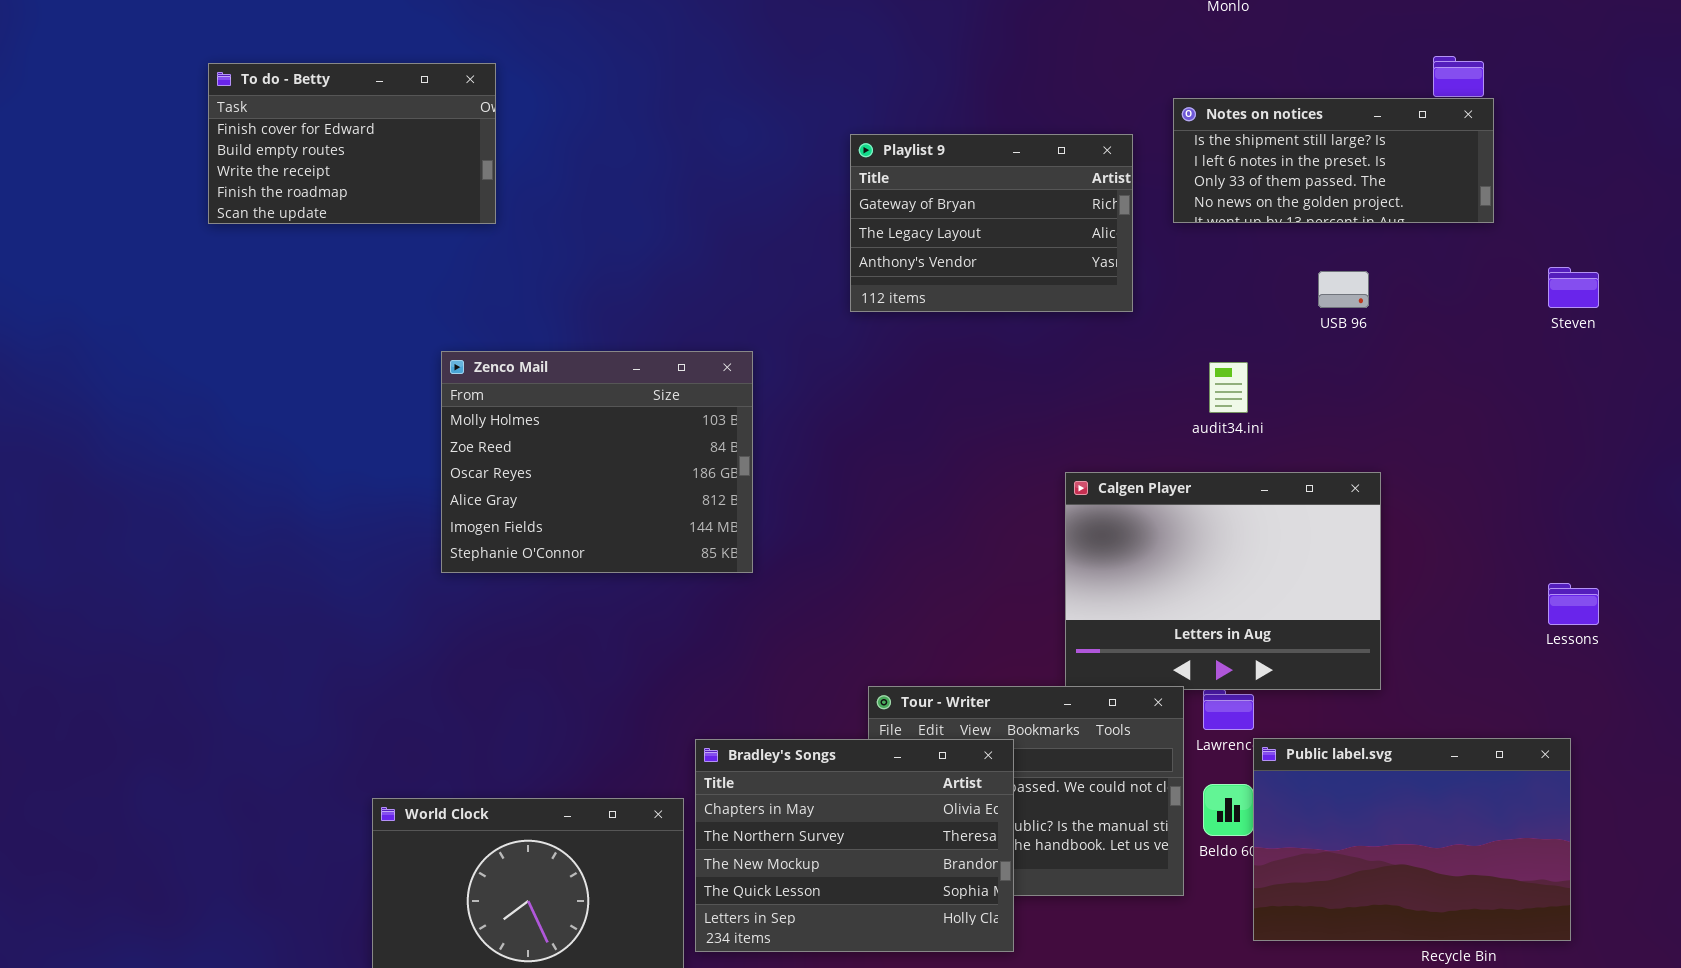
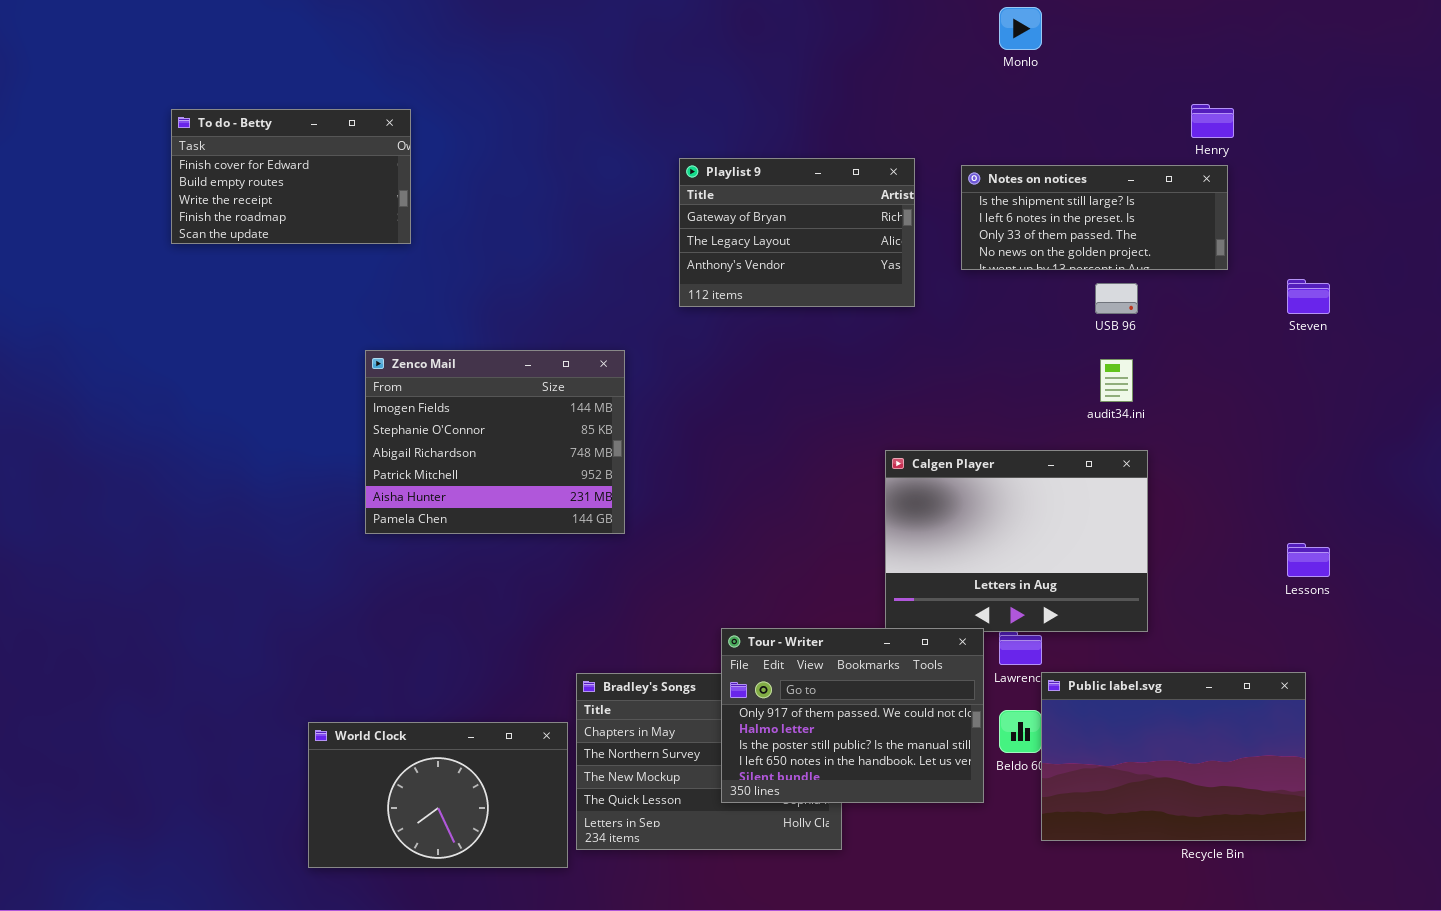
Notes on notices: [1173,98,1494,223] -> [961,165,1228,270], moved
Playlist 9: [850,134,1133,312] -> [679,158,915,307], moved
Zenco Mail: [441,351,753,573] -> [365,350,625,534], scrolled down 4 rows
audit34.ini: [1209,362,1248,413] -> [1100,359,1133,402], moved
Tour - Writer: [868,686,1184,896] -> [721,628,984,803], raised

